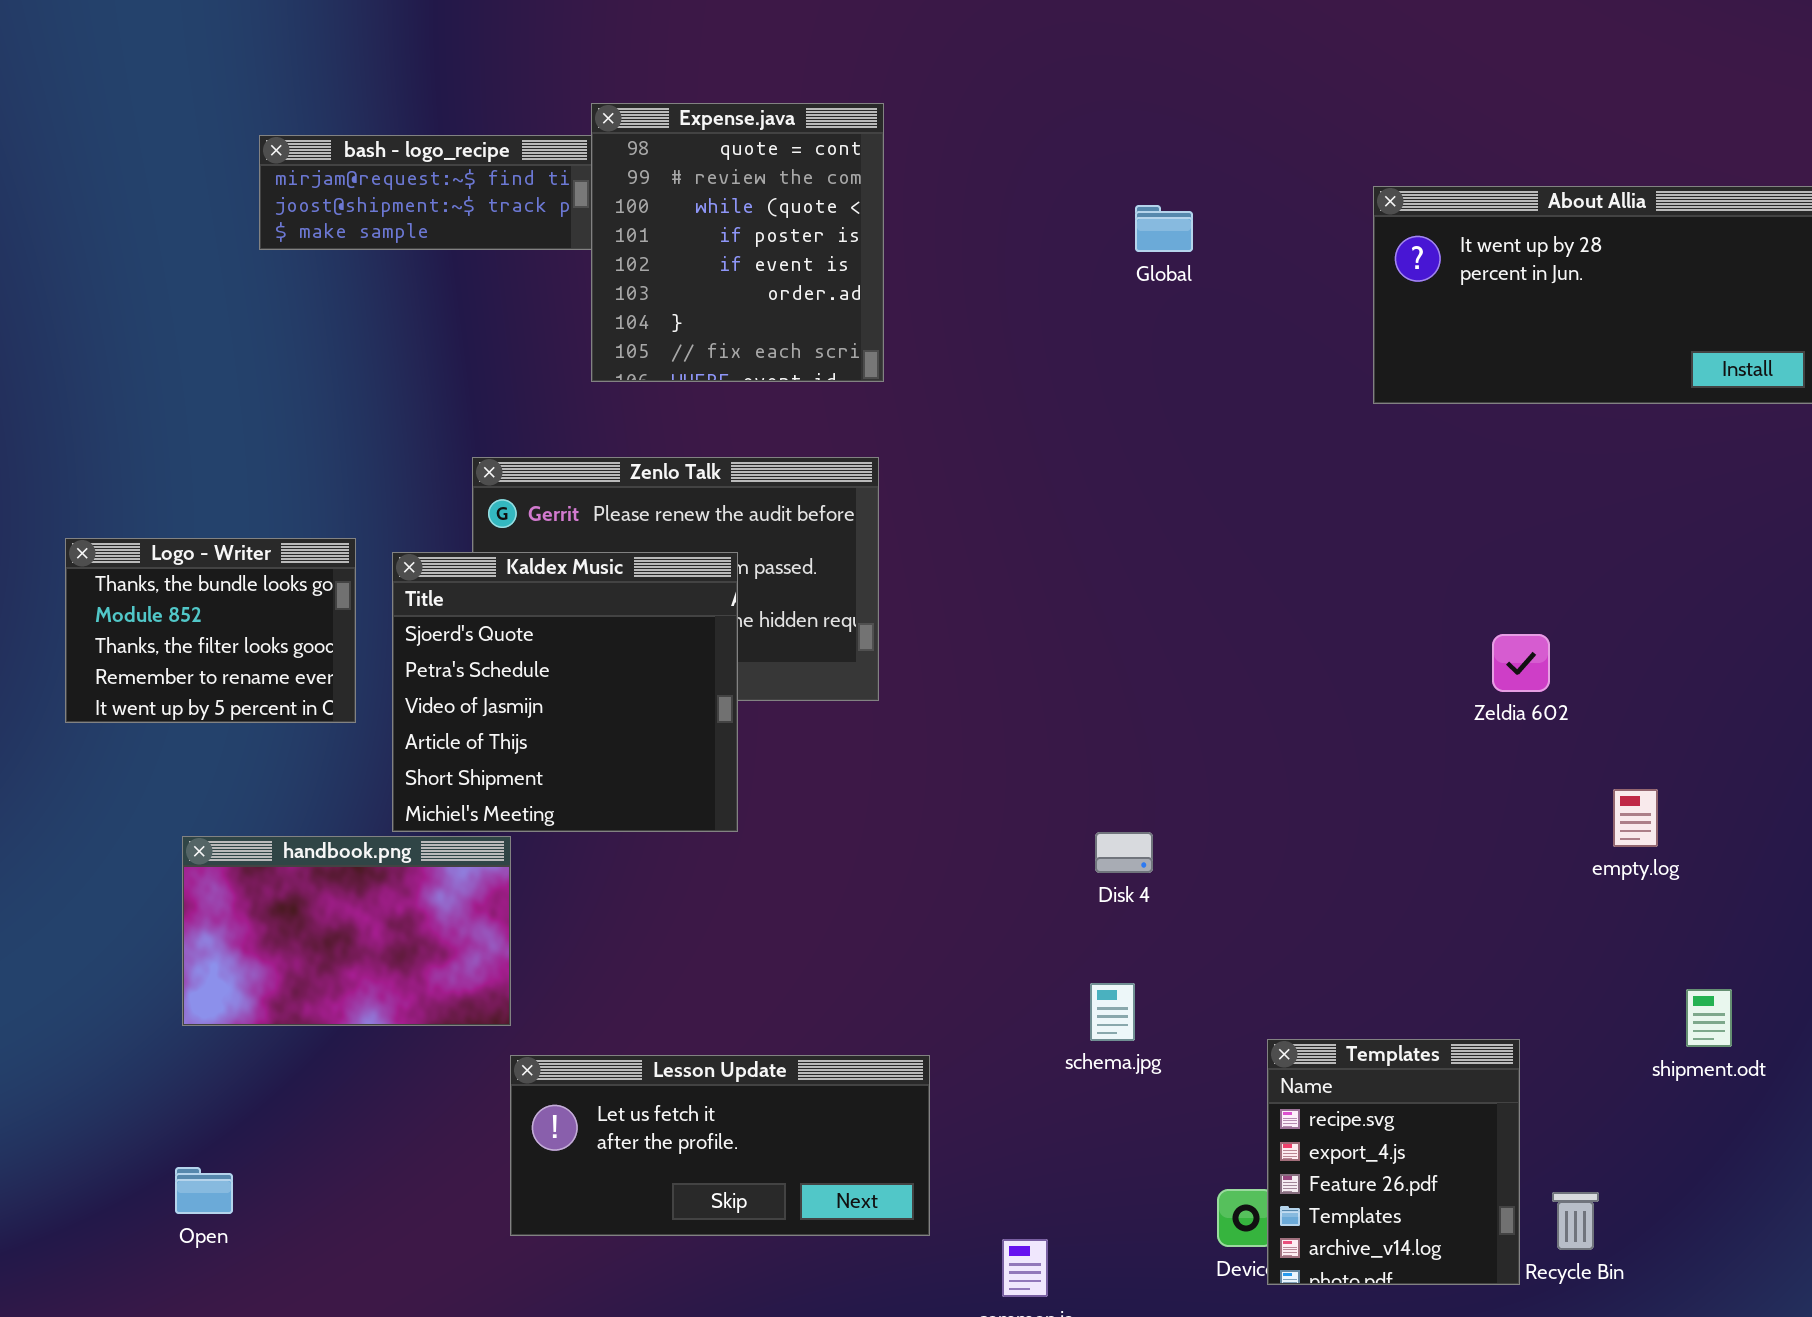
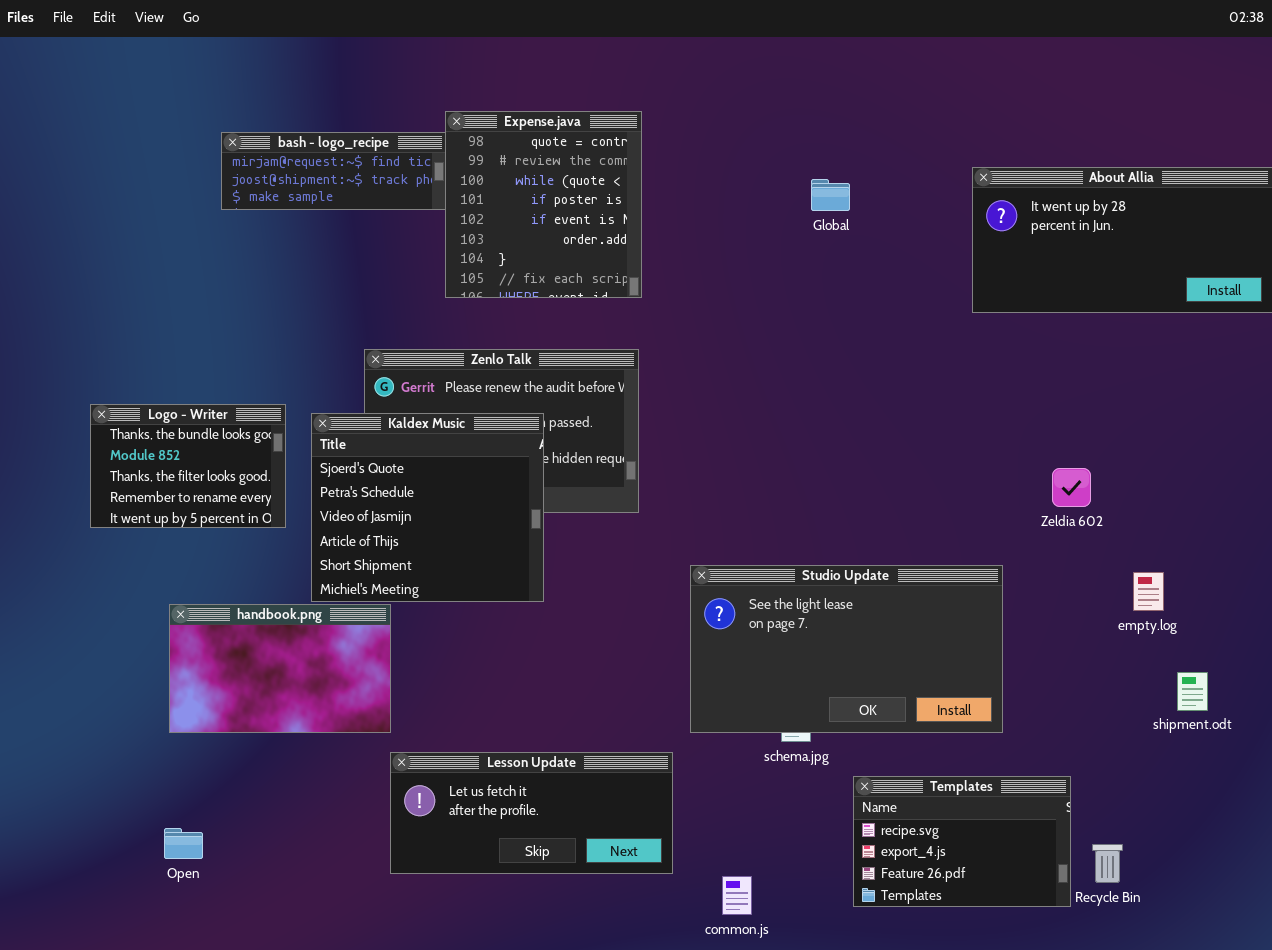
Studio Update: none -> [690,565,1003,733], opened
shipment.odt: [1686,989,1732,1047] -> [1177,672,1208,711], moved
Templates: [1267,1039,1520,1285] -> [853,776,1071,907], resized

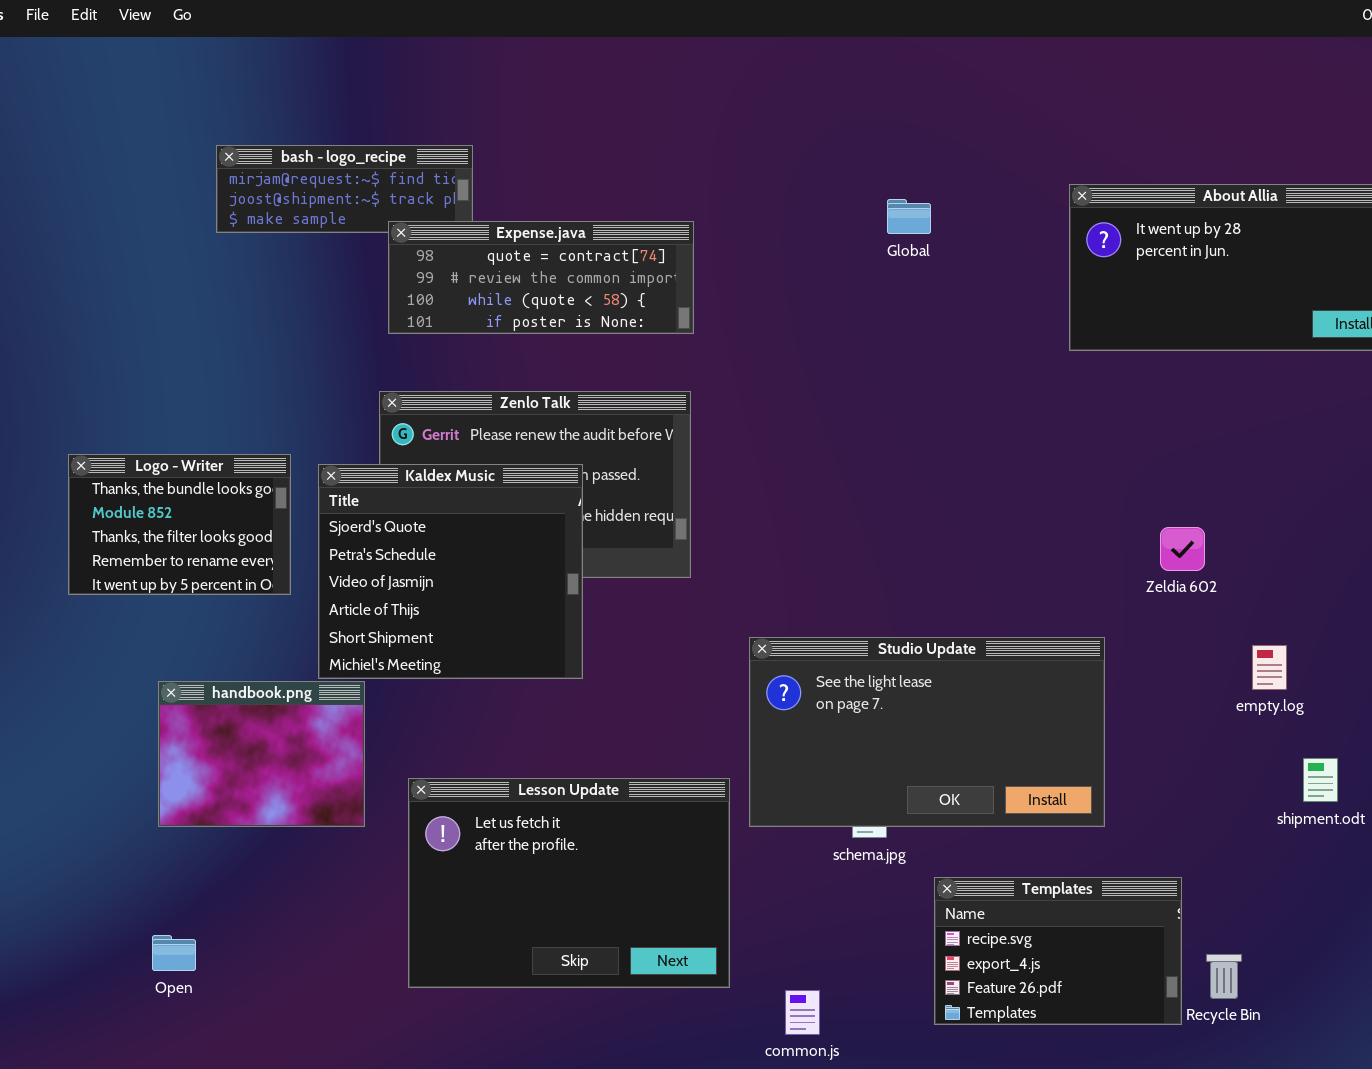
Expense.java: [445,111,642,298] -> [388,221,694,334], resized
handbook.png: [169,604,391,733] -> [158,681,365,827], resized
Lesson Update: [390,752,673,874] -> [408,778,730,988], resized

